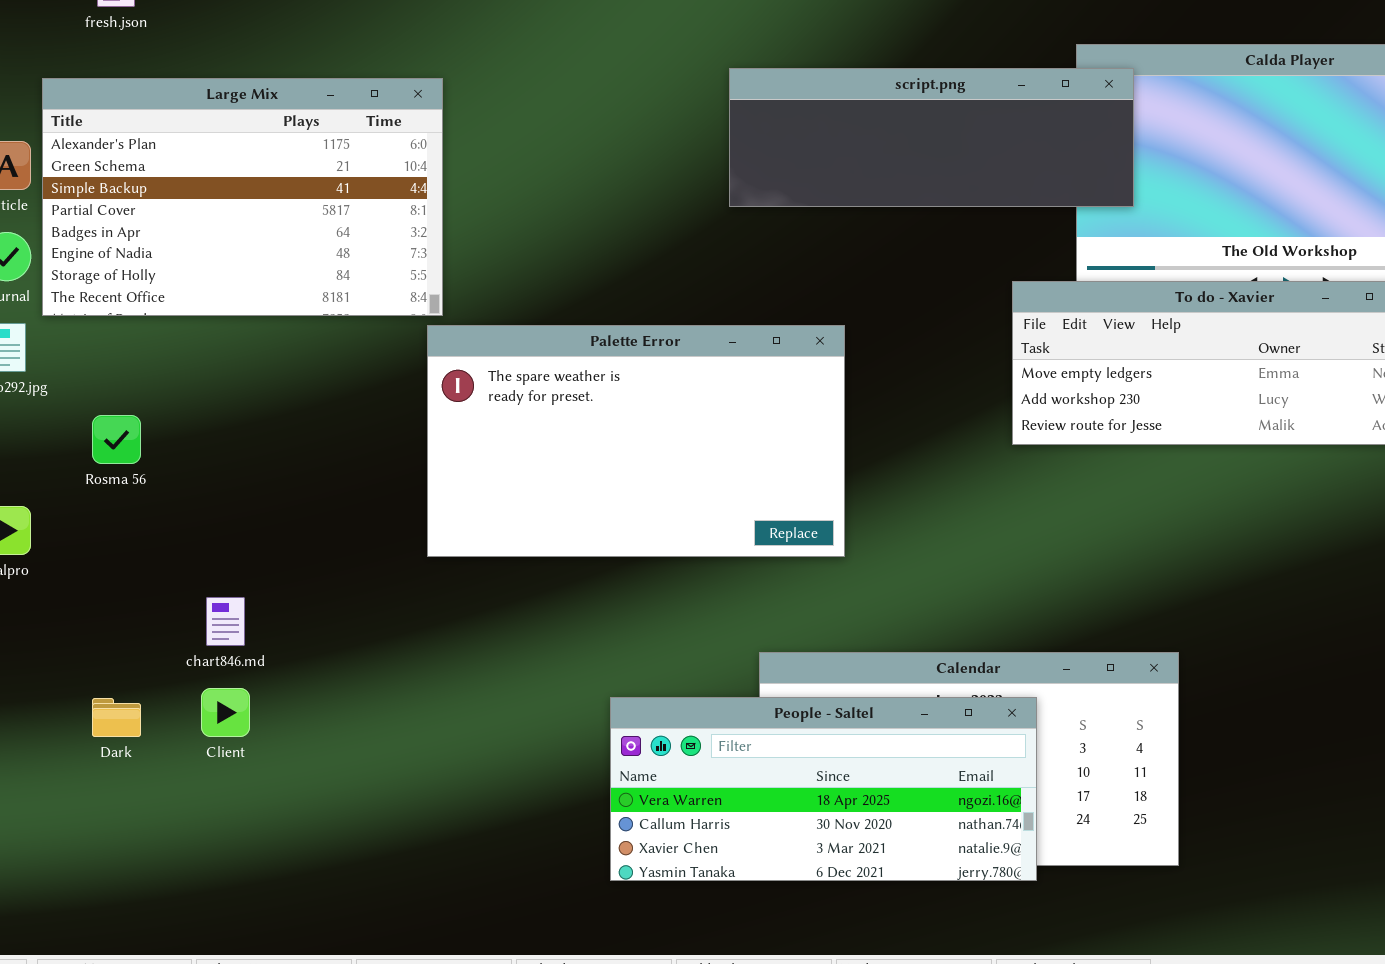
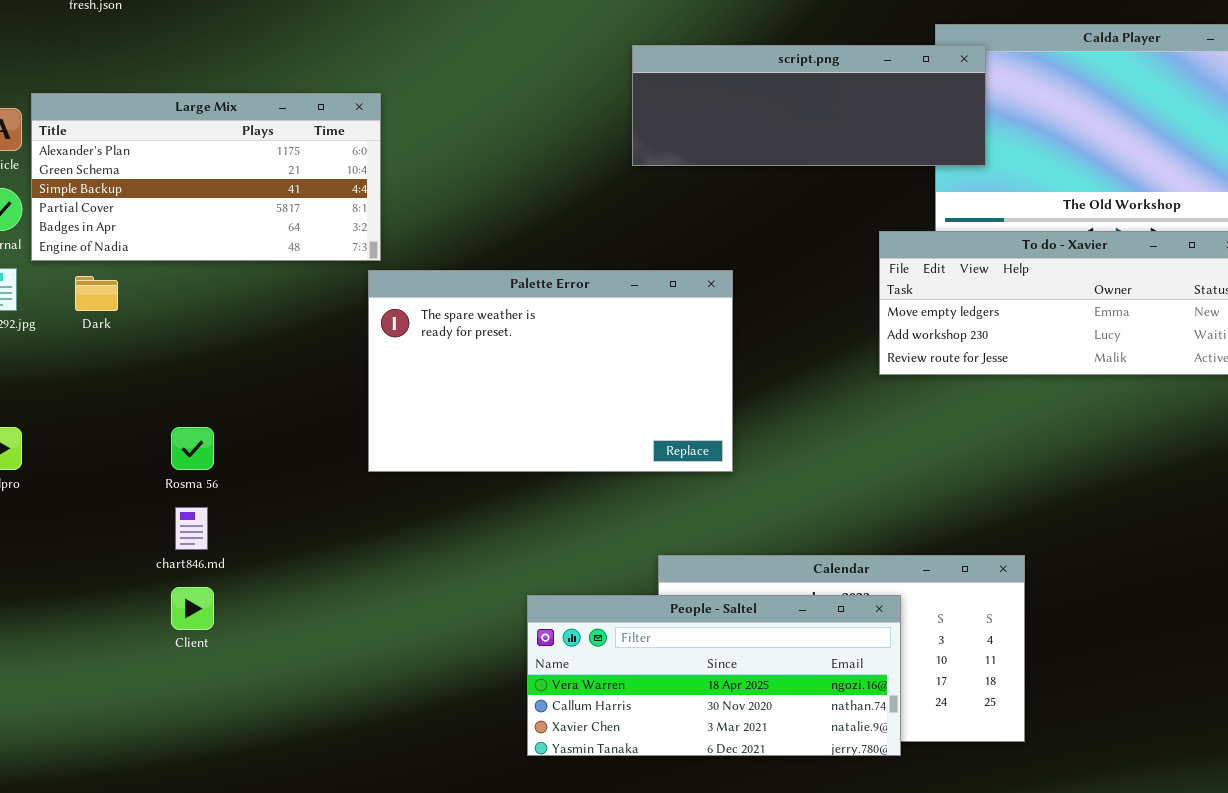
Large Mix: [42,78,443,316] -> [31,93,381,261], resized
Rosma 56: [92,415,141,464] -> [171,427,214,470], moved
Dark: [92,698,141,737] -> [75,276,118,311], moved

